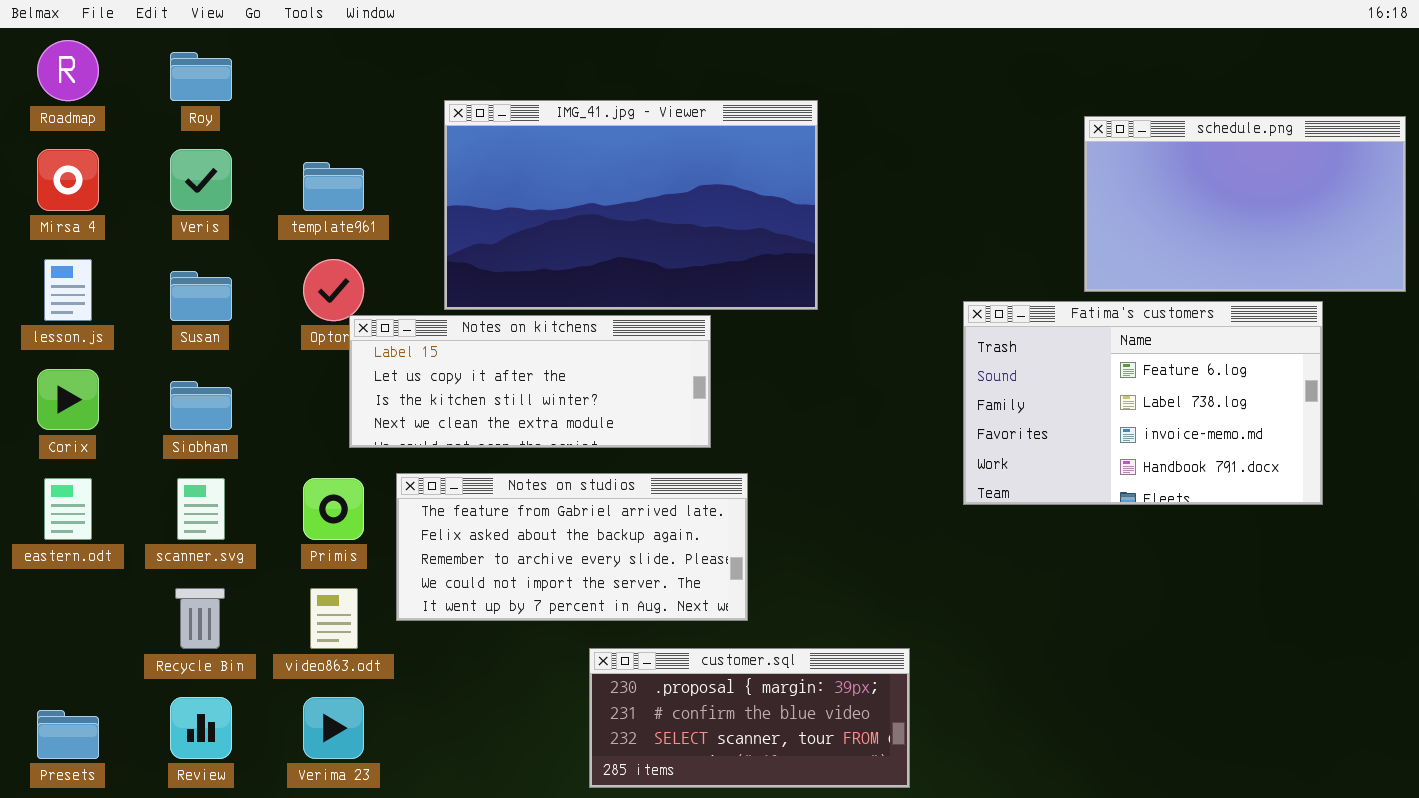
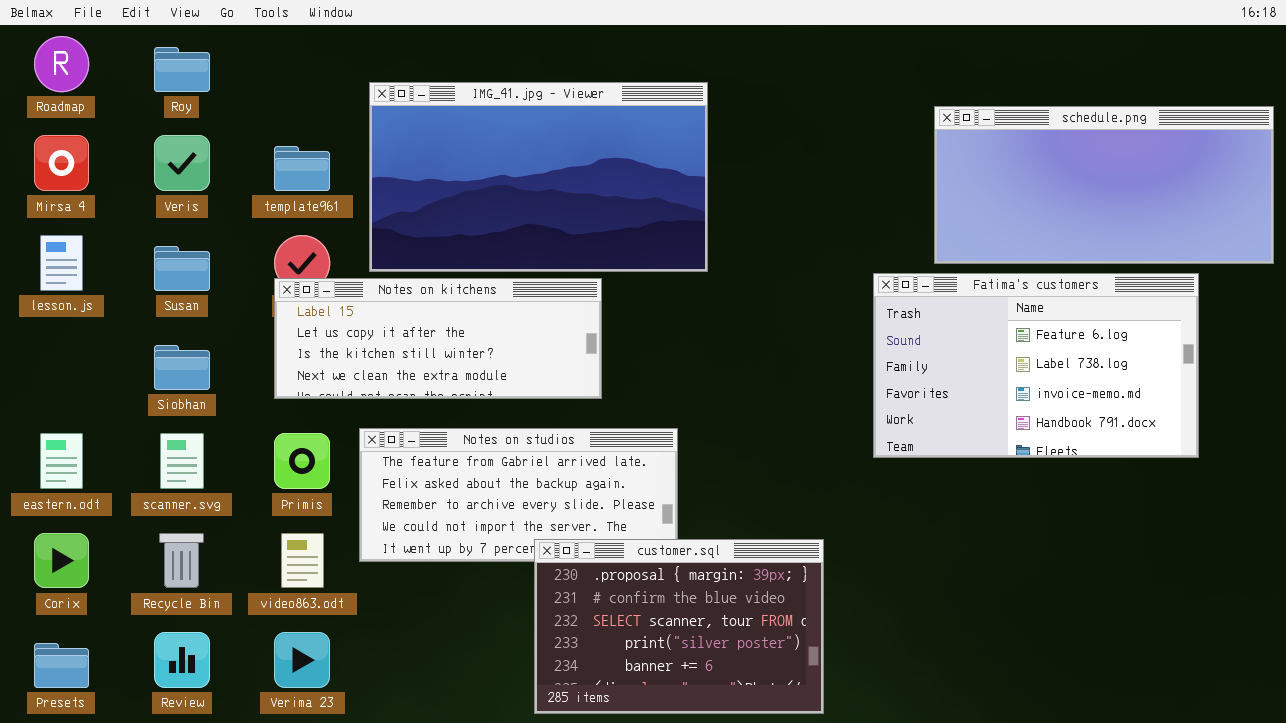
IMG_41.jpg - Viewer: [444,100,818,310] -> [369,82,708,272], moved
schedule.png: [1084,116,1406,292] -> [934,106,1274,264], resized
Notes on kitchens: [349,315,711,448] -> [274,278,602,399], moved
Corix: [37,369,99,430] -> [34,533,89,588], moved
customer.sql: [589,648,910,788] -> [534,539,824,714], resized

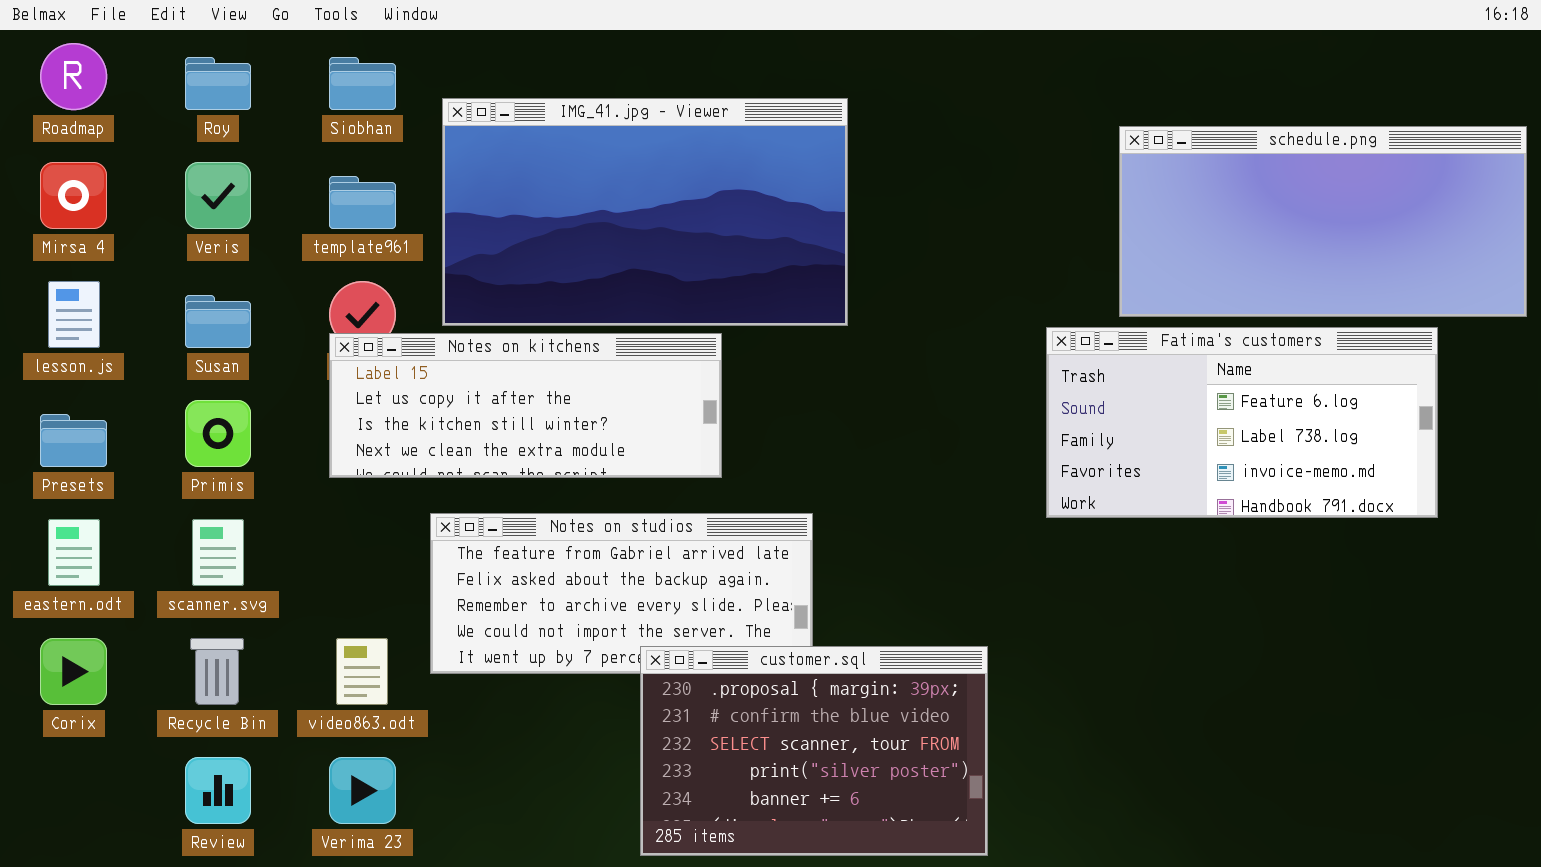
Fatima's customers: [873,273,1199,458] -> [1046,327,1438,518], resized
Siobhan: [154,345,210,390] -> [329,57,396,110], moved
Primis: [274,433,330,489] -> [185,400,251,467], moved
Presets: [34,643,89,688] -> [40,414,107,467], moved

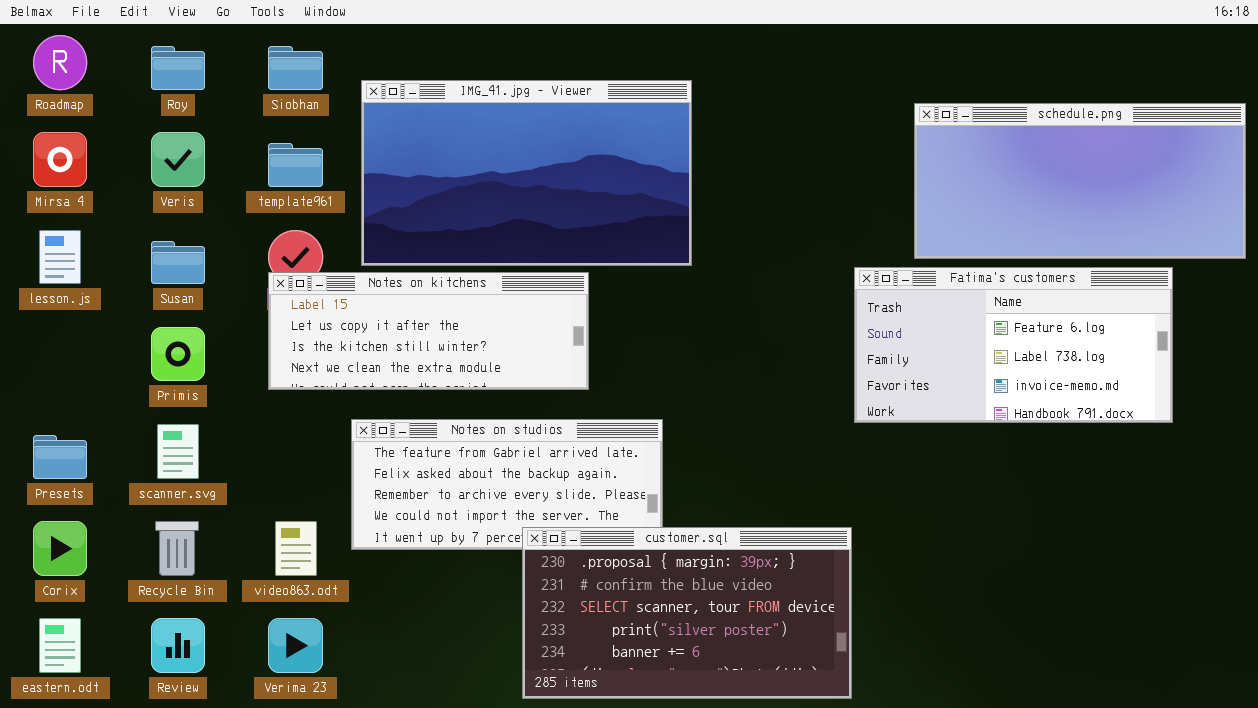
Presets: [40,414,107,467] -> [33,435,87,479], moved
eastern.odt: [48,519,100,586] -> [39,618,81,673], moved
customer.sql: [640,646,988,856] -> [522,527,852,699], resized

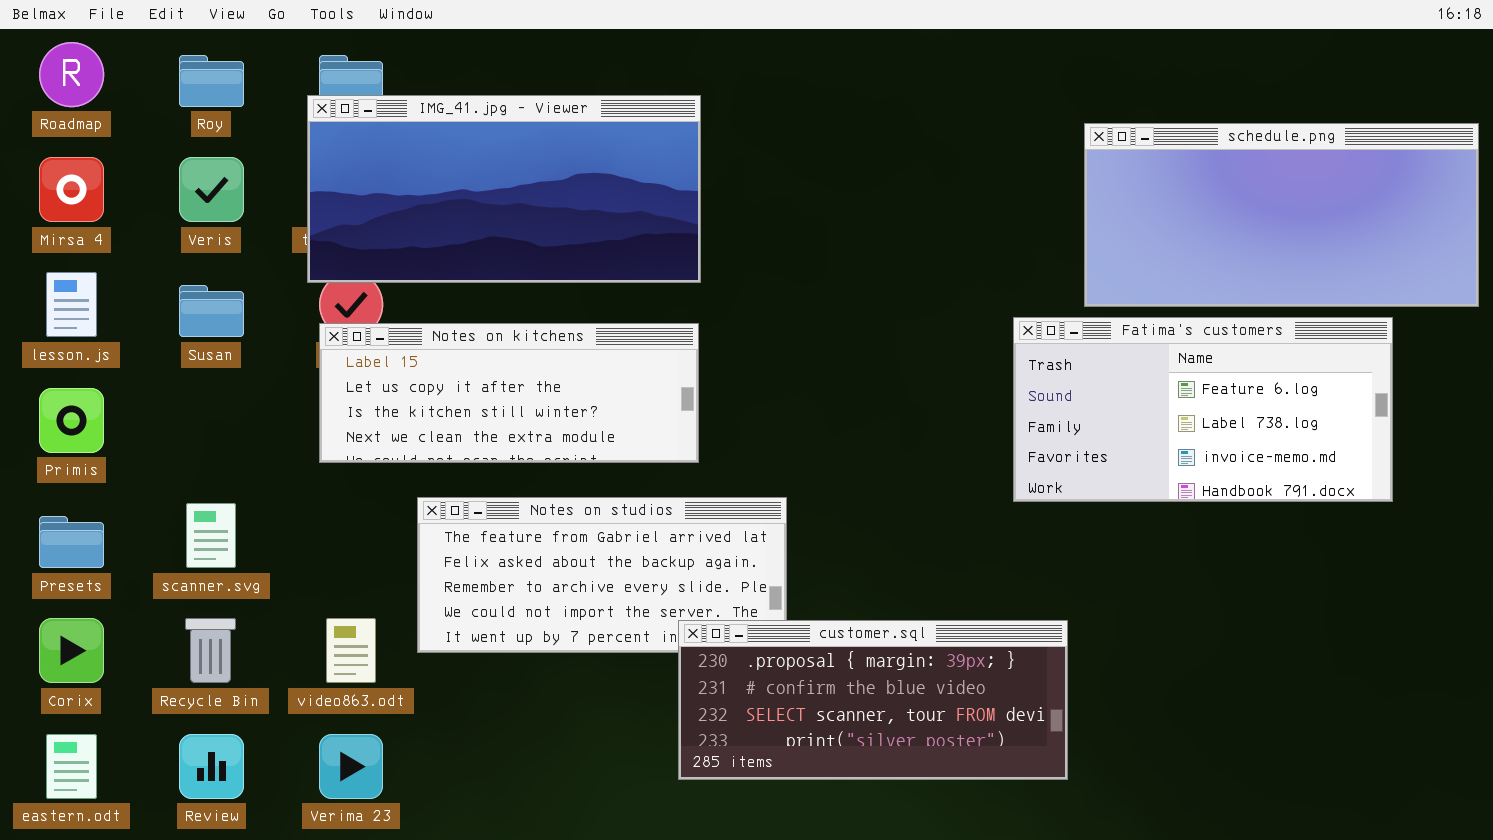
IMG_41.jpg - Viewer: [361,80,692,266] -> [307,95,701,283], moved, resized
Primis: [151,327,205,381] -> [39,388,104,453], moved
customer.sql: [522,527,852,699] -> [678,620,1068,780], moved, resized

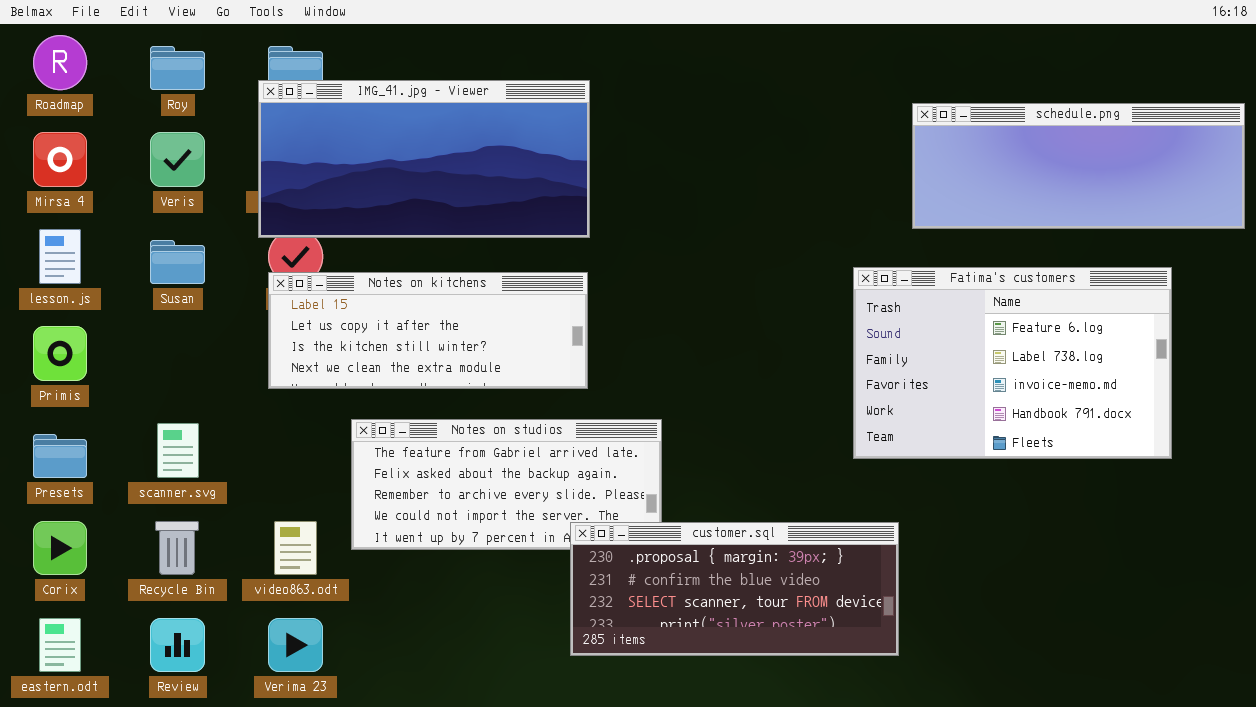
schedule.png: [1084,123,1479,307] -> [912,103,1245,229], resized
Fatima's customers: [1013,317,1393,502] -> [853,267,1172,459], resized

